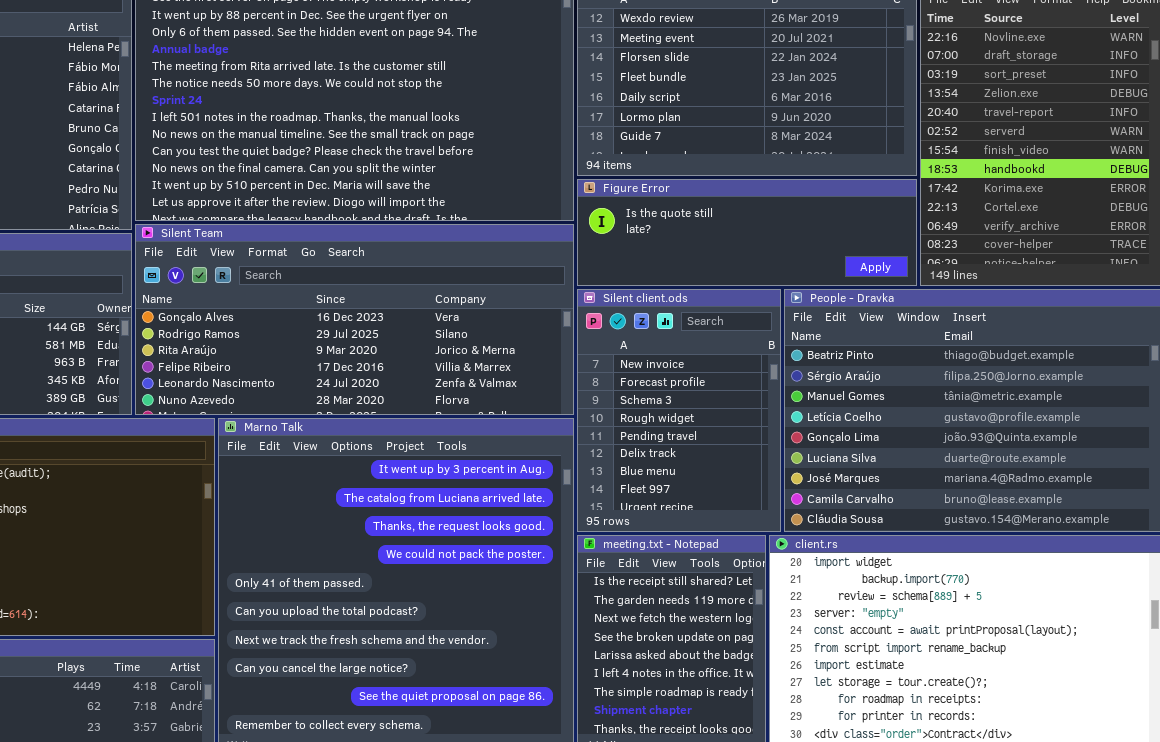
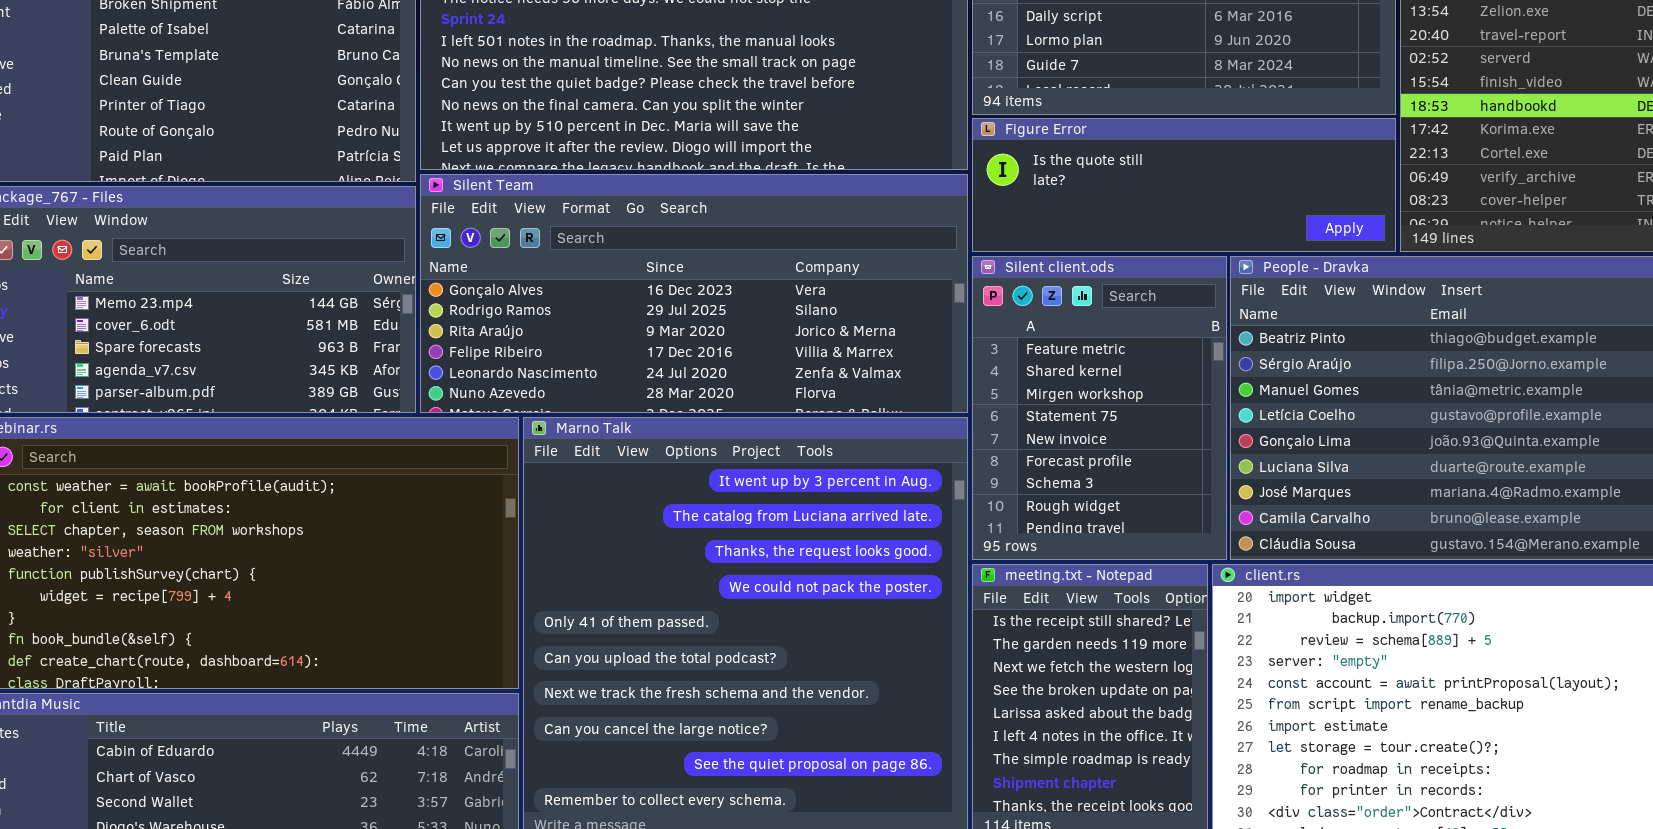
Silent client.ods: [577,289,781,532] -> [972,256,1227,560], scrolled up 4 rows

